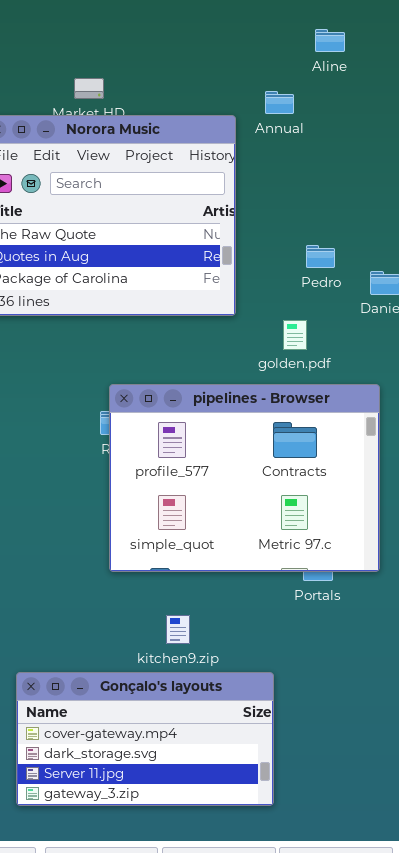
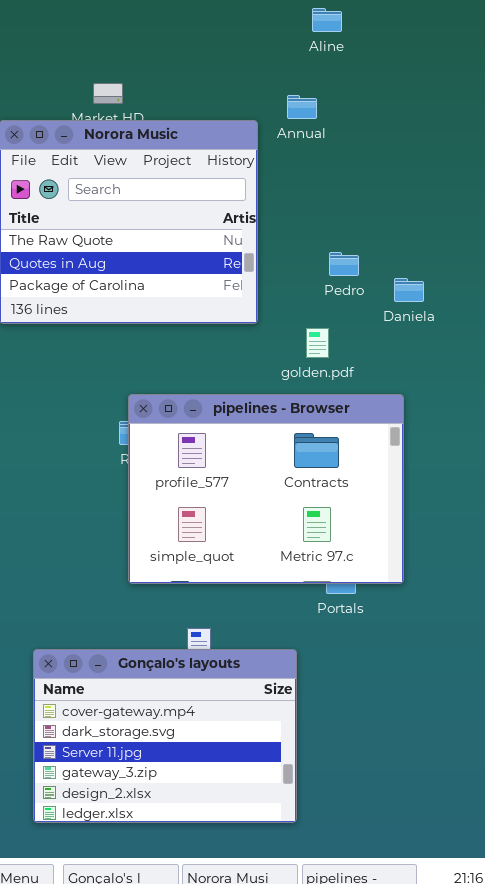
Aline: [315,29,345,52] -> [312,8,342,32], moved
Gonçalo's layouts: [16,672,274,806] -> [33,649,297,823], resized

